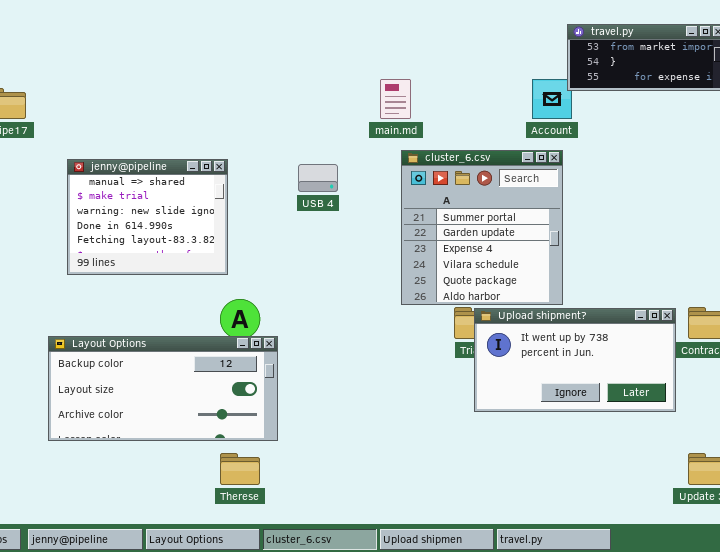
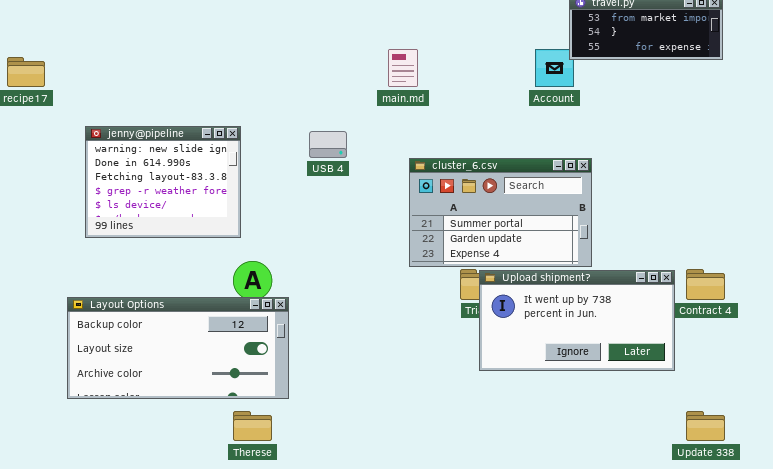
cluster_6.csv: [401,150,563,305] -> [409,158,592,267], resized
jenny@pipeline: [67,159,228,275] -> [85,126,241,238], scrolled down 2 rows

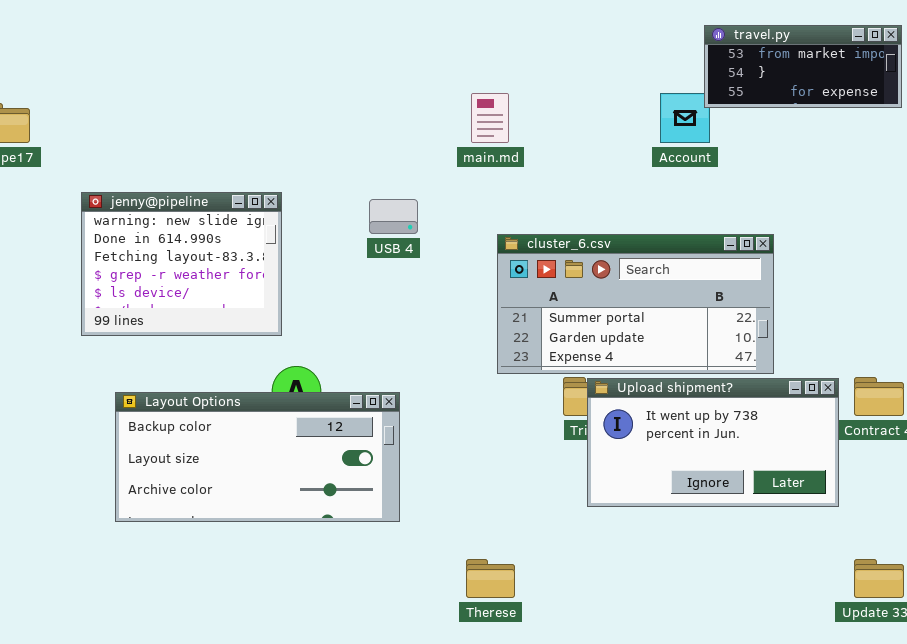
cluster_6.csv: [409,158,592,267] -> [497,234,774,374], resized
Layout Options: [67,297,289,399] -> [115,392,400,522], moved
Therese: [233,411,272,441] -> [466,559,515,598], moved

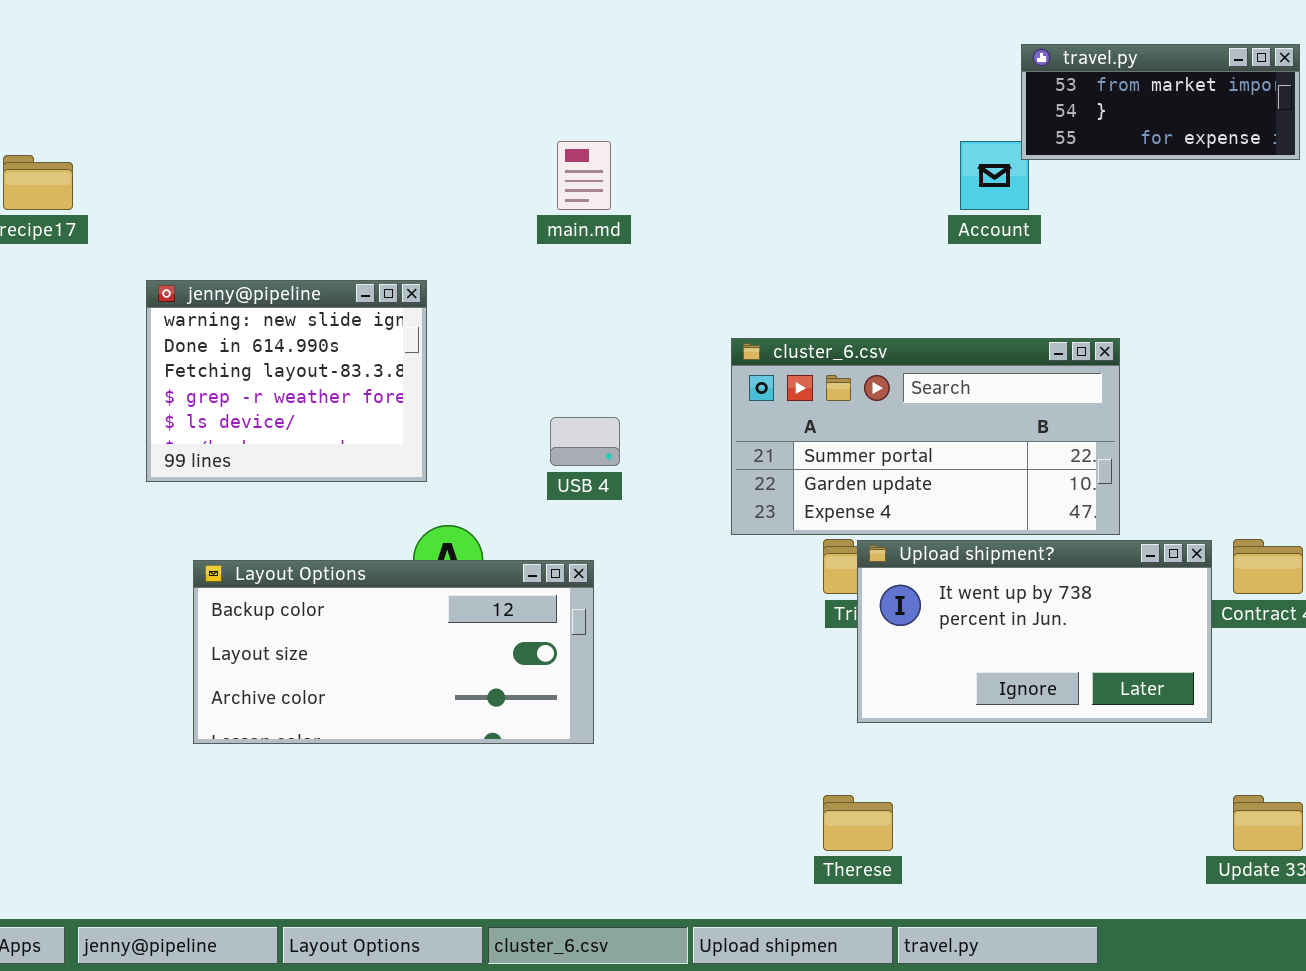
main.md: [471,93,509,143] -> [557,141,611,210], moved
USB 4: [369,199,418,234] -> [550,417,620,466], moved
Therese: [466,559,515,598] -> [823,795,893,851], moved

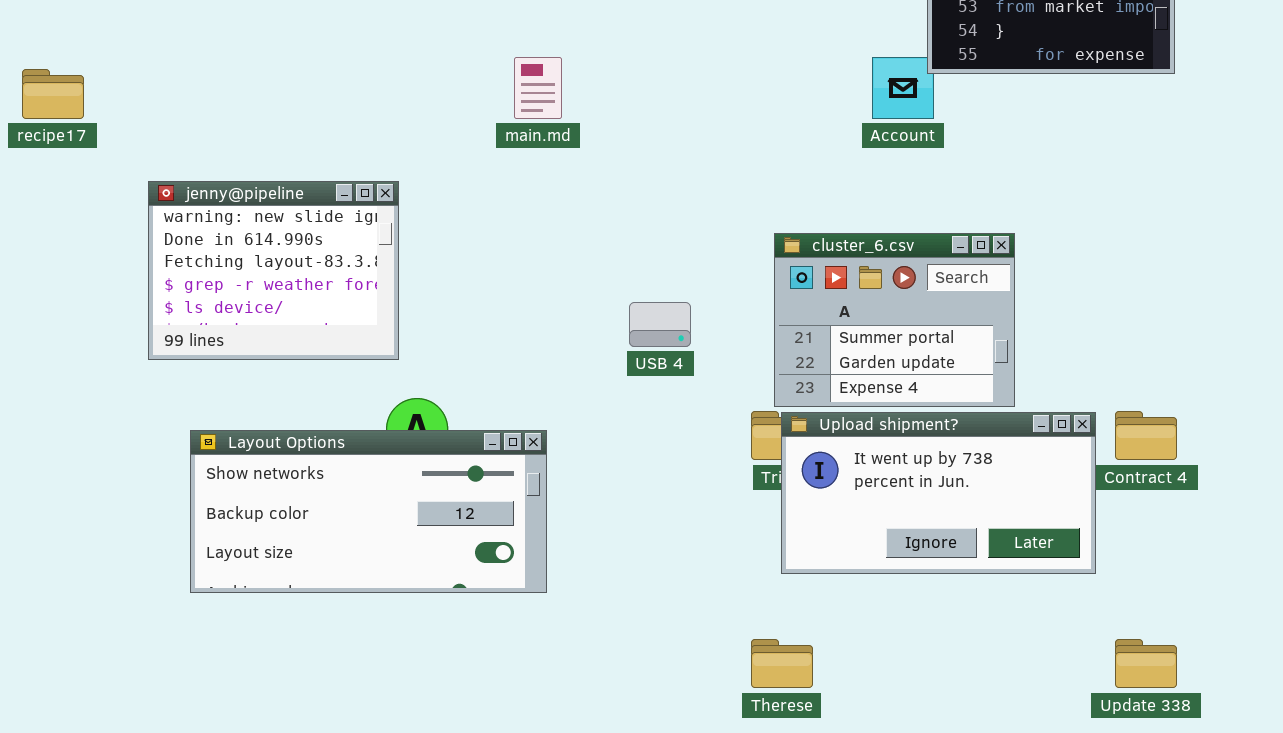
cluster_6.csv: [731,338,1120,535] -> [774,233,1015,407], resized
USB 4: [550,417,620,466] -> [629,302,691,347], moved
Layout Options: [193,560,594,744] -> [190,430,547,593], scrolled up 1 row

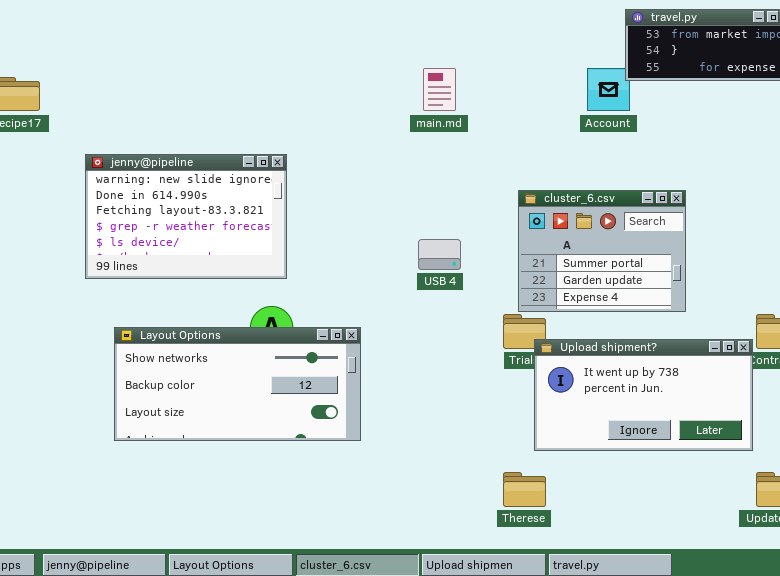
main.md: [514,57,562,119] -> [423,68,456,111], moved
jenny@pipeline: [148,181,399,360] -> [85,154,287,279], resized
Upload shipment?: [781,412,1096,574] -> [534,339,753,451], moved

